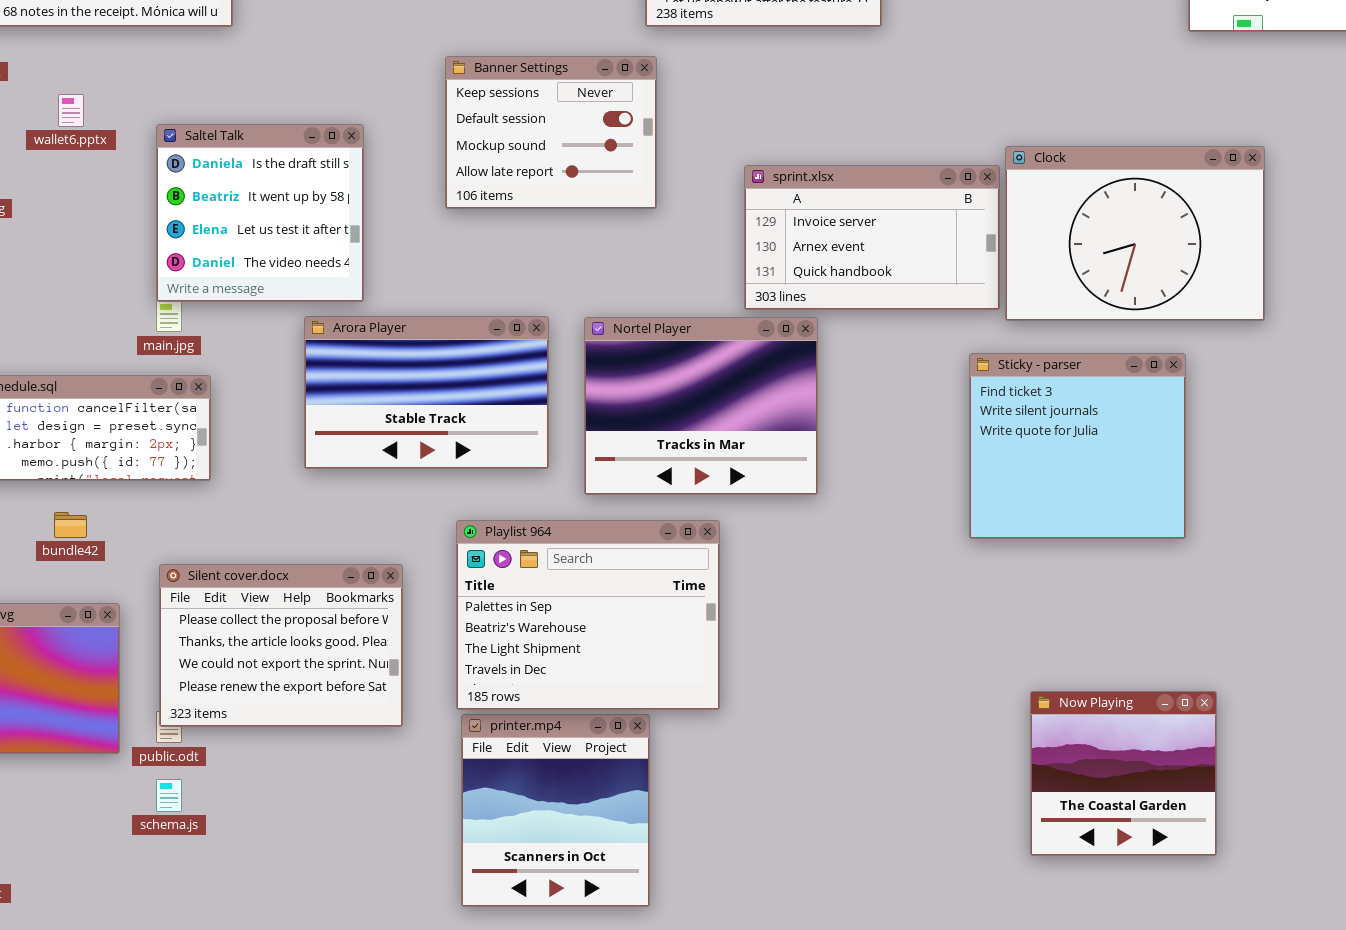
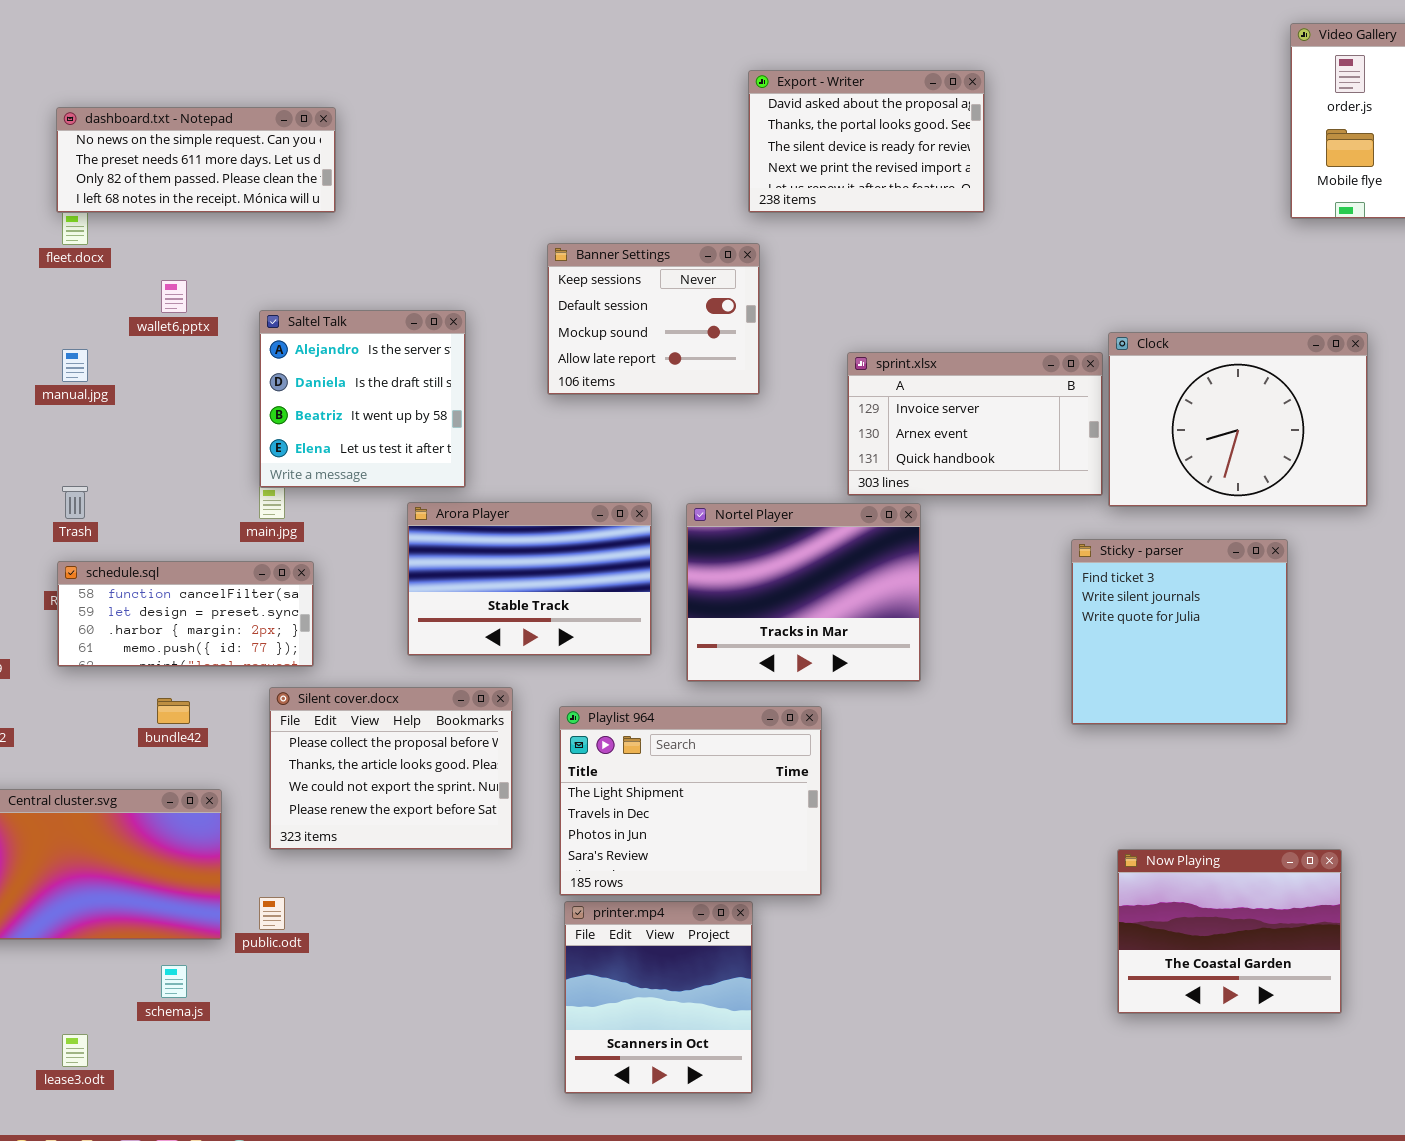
Saltel Talk: [156,124,364,302] -> [259,310,466,488], scrolled up 1 row
Playlist 964: [456,520,720,710] -> [559,706,822,896], scrolled down 2 rows
Silent cover.docx: [159,564,403,727] -> [269,687,513,850], moved
Now Playing: [1030,691,1217,856] -> [1117,849,1342,1014], moved, resized
schema.js: [156,779,182,812] -> [161,965,187,998], moved

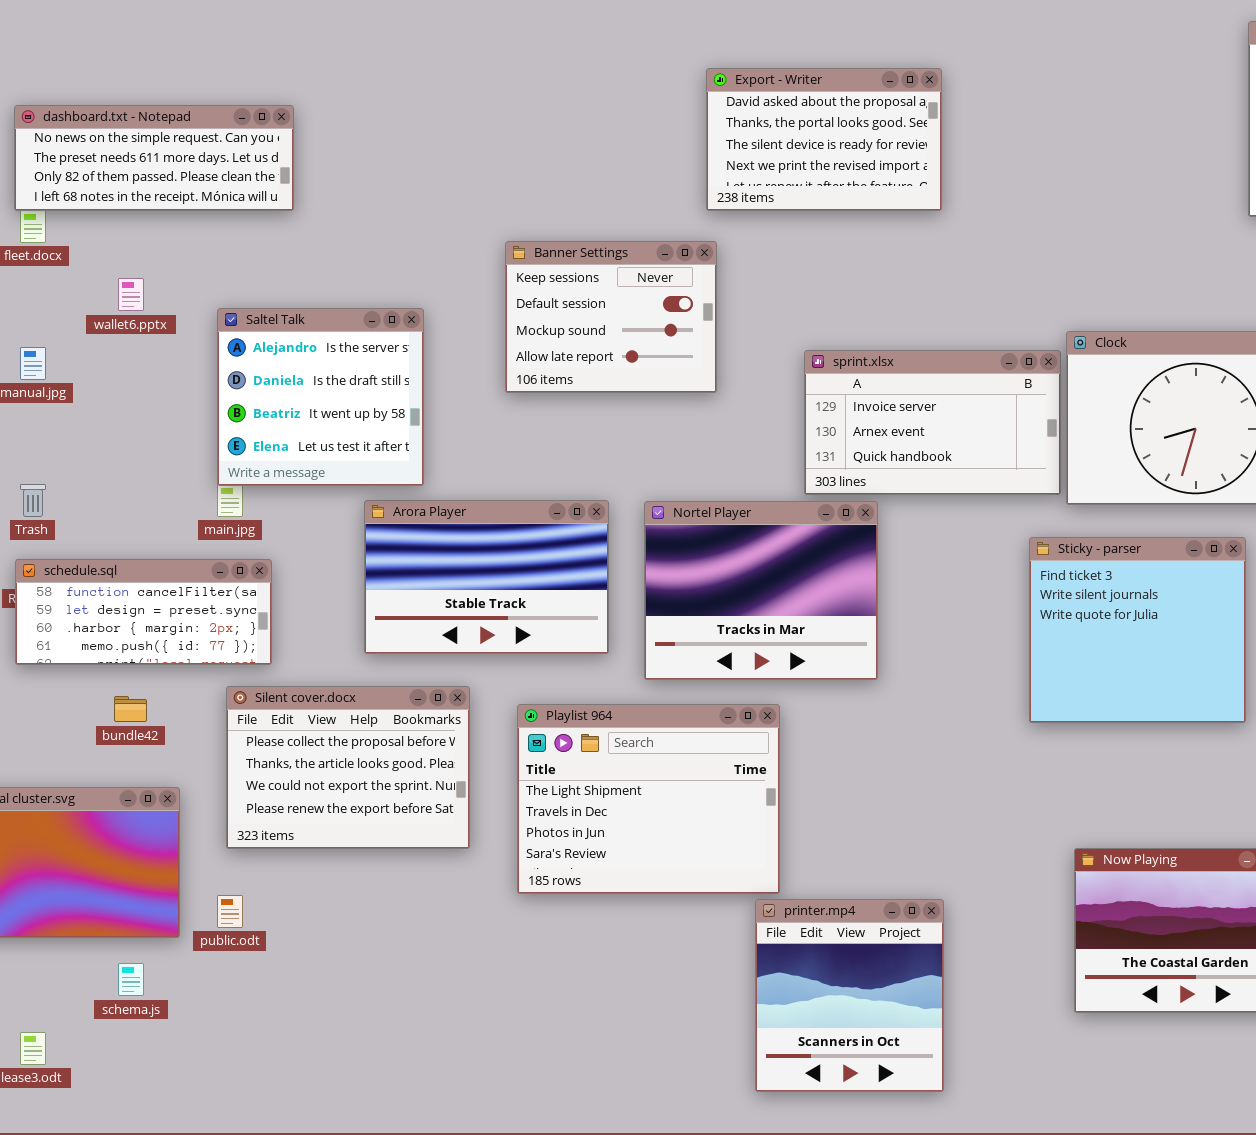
printer.mp4: [564,901,753,1094] -> [755,899,944,1092], moved

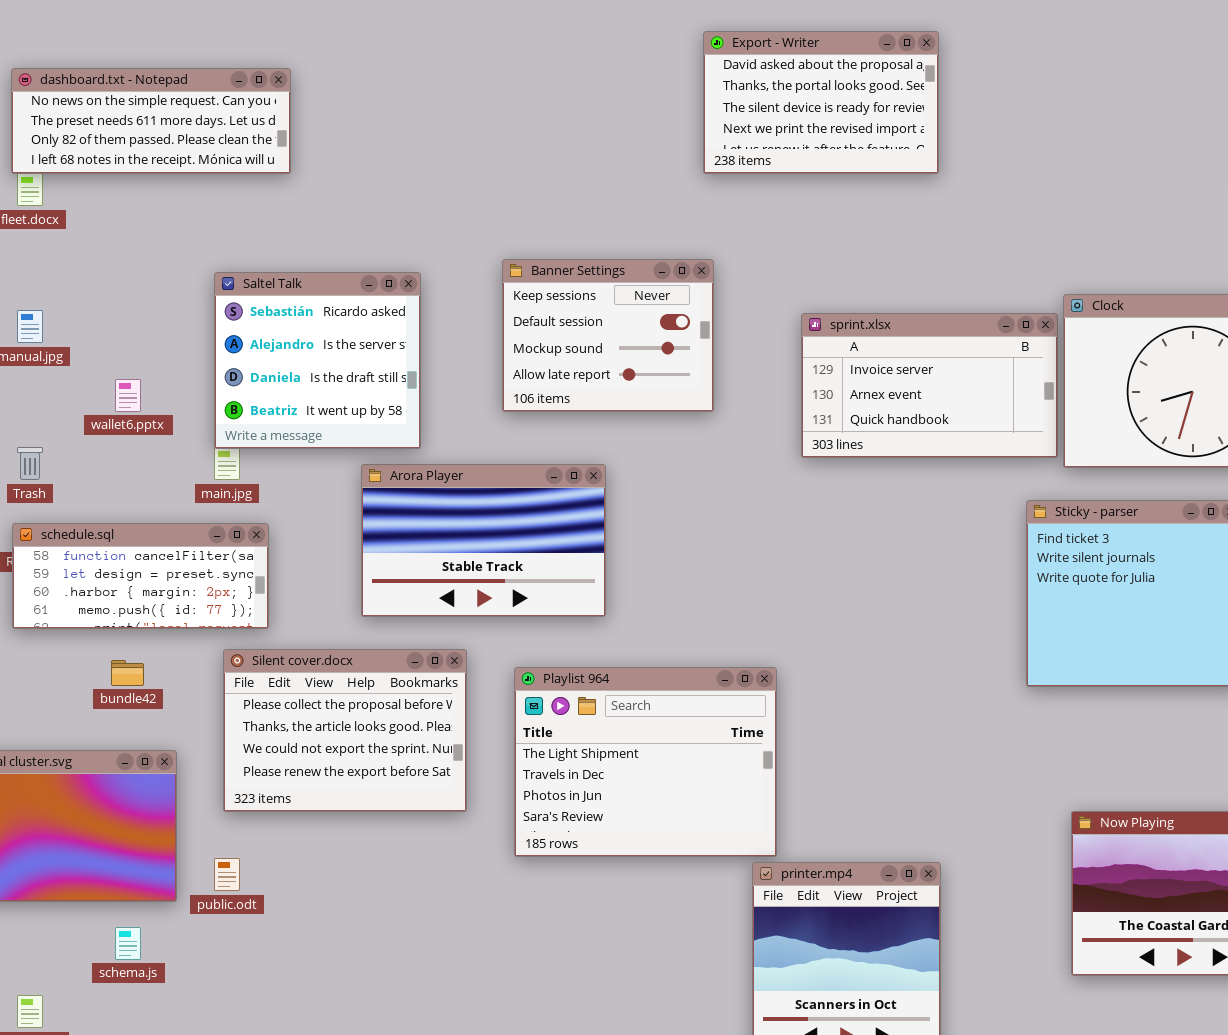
Banner Settings: [505,241,717,393] -> [502,259,714,412], moved
wallet6.pptx: [118,278,144,311] -> [115,379,141,412], moved
Saltel Talk: [217,308,424,486] -> [214,272,421,449], scrolled up 1 row
Nortel Player: [644,501,878,680] -> none, closed

